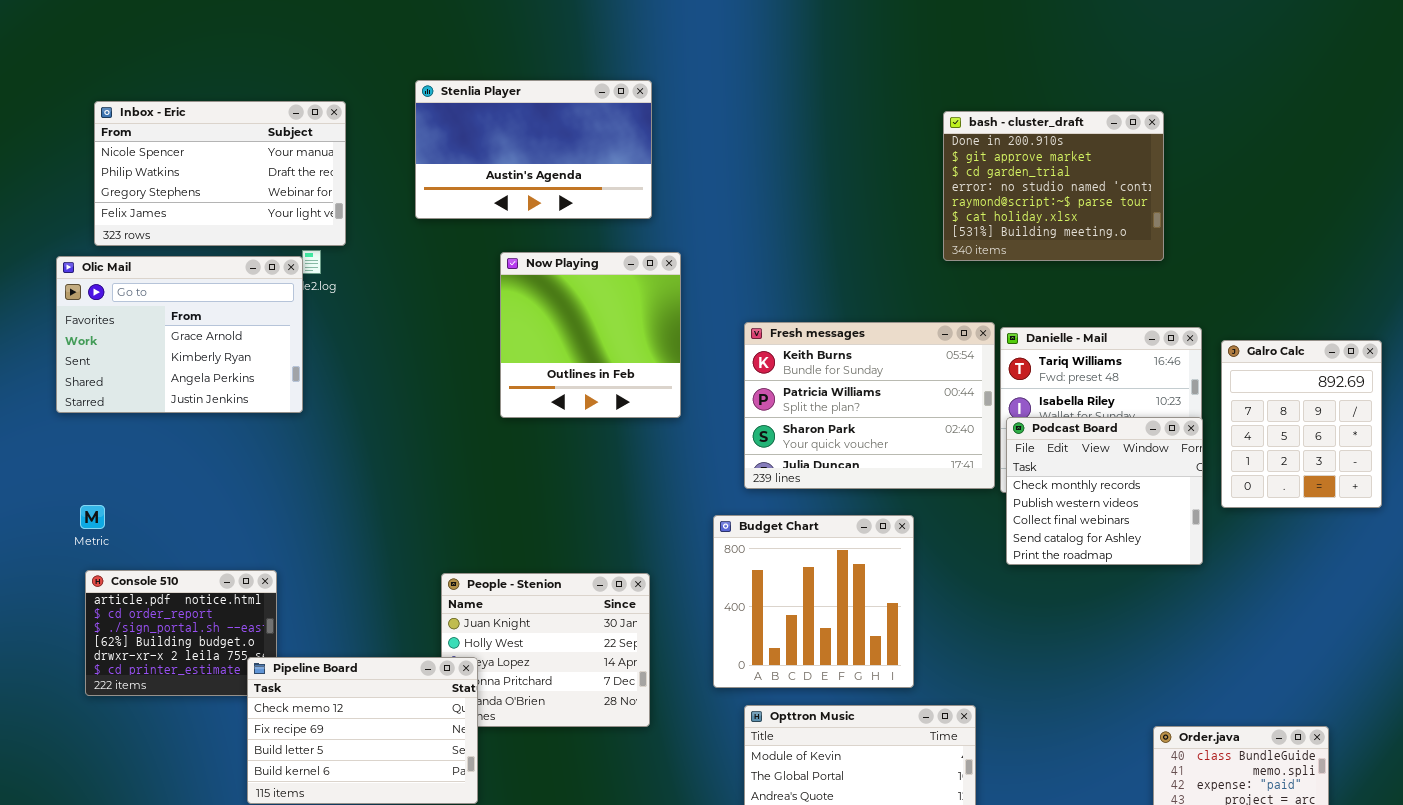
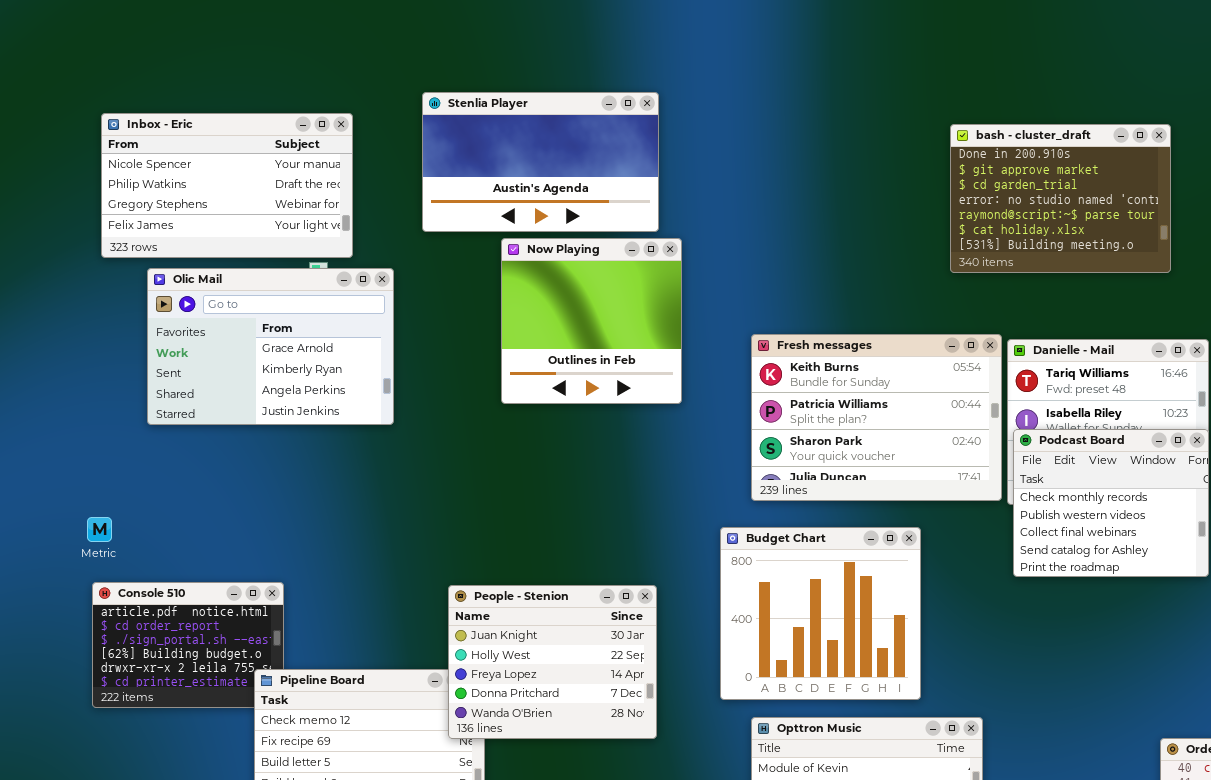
Now Playing: [500,252,681,418] -> [501,238,682,404], moved
Olic Mail: [56,256,303,413] -> [147,268,394,425], moved
People - Stenion: [441,573,650,727] -> [448,585,657,739], raised

